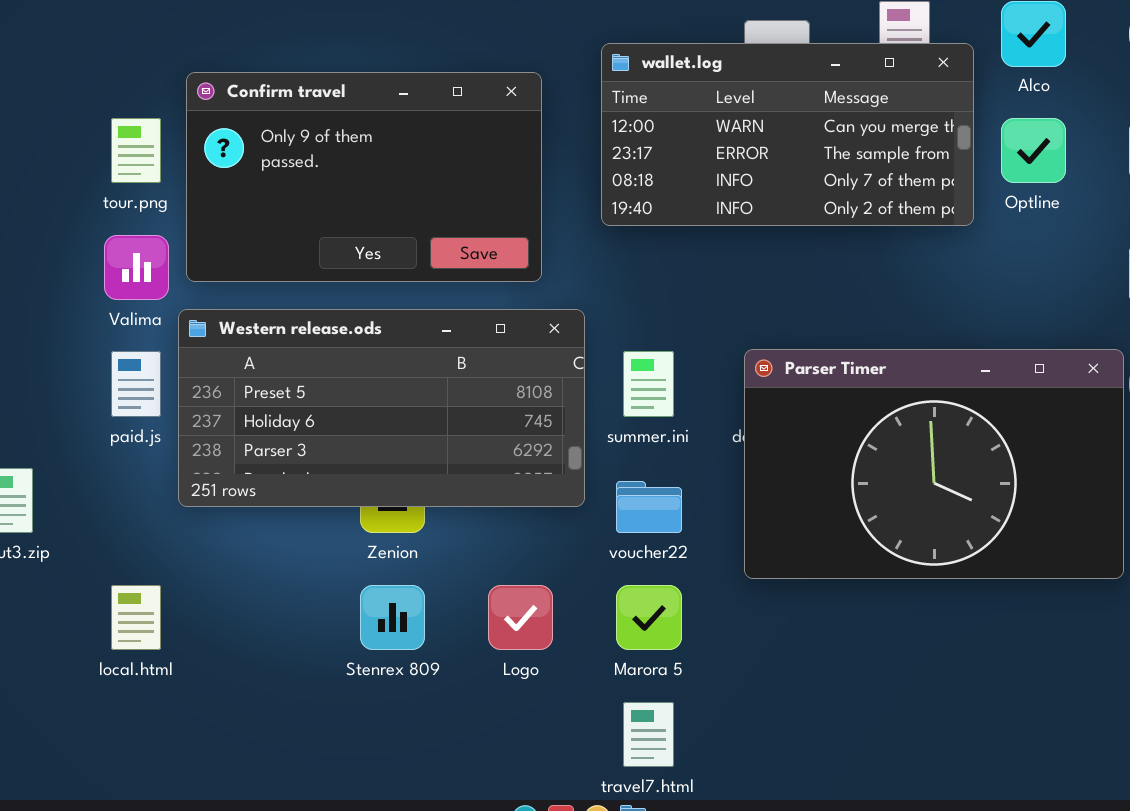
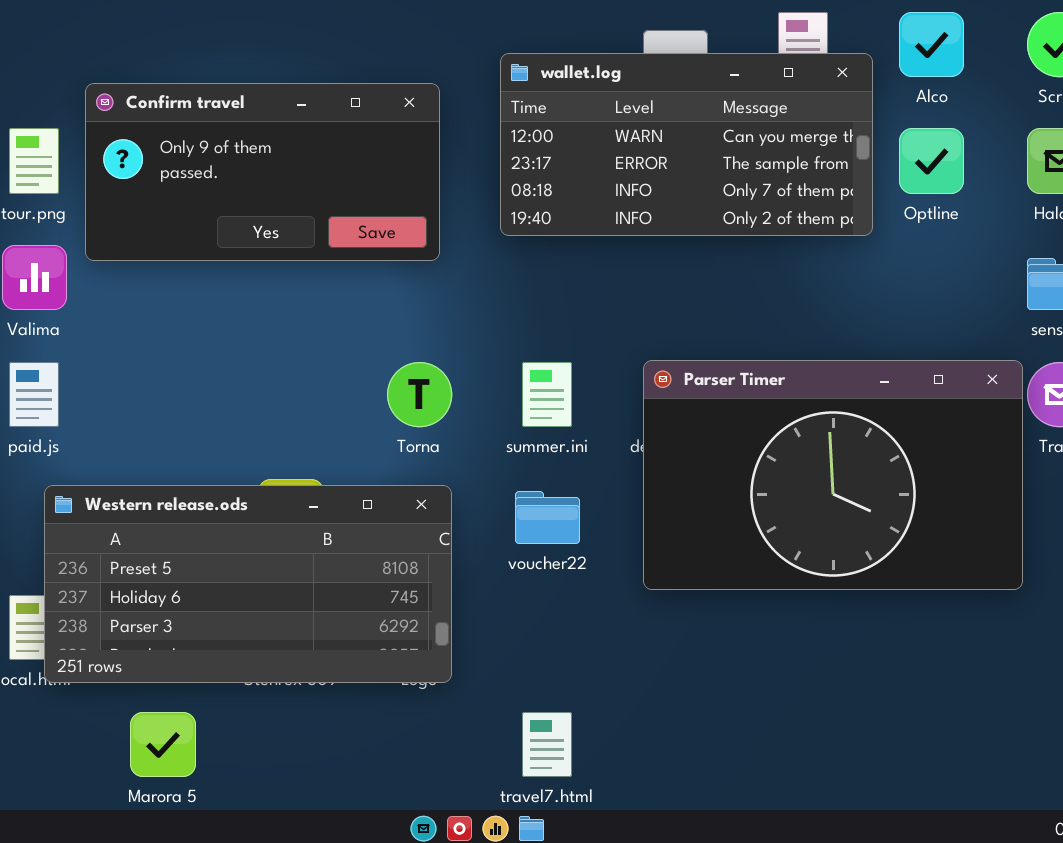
Confirm travel: [186,72,542,282] -> [85,83,440,261], resized
Western release.ods: [178,309,585,507] -> [44,485,452,683], moved
Marora 5: [616,585,682,650] -> [130,712,196,777], moved

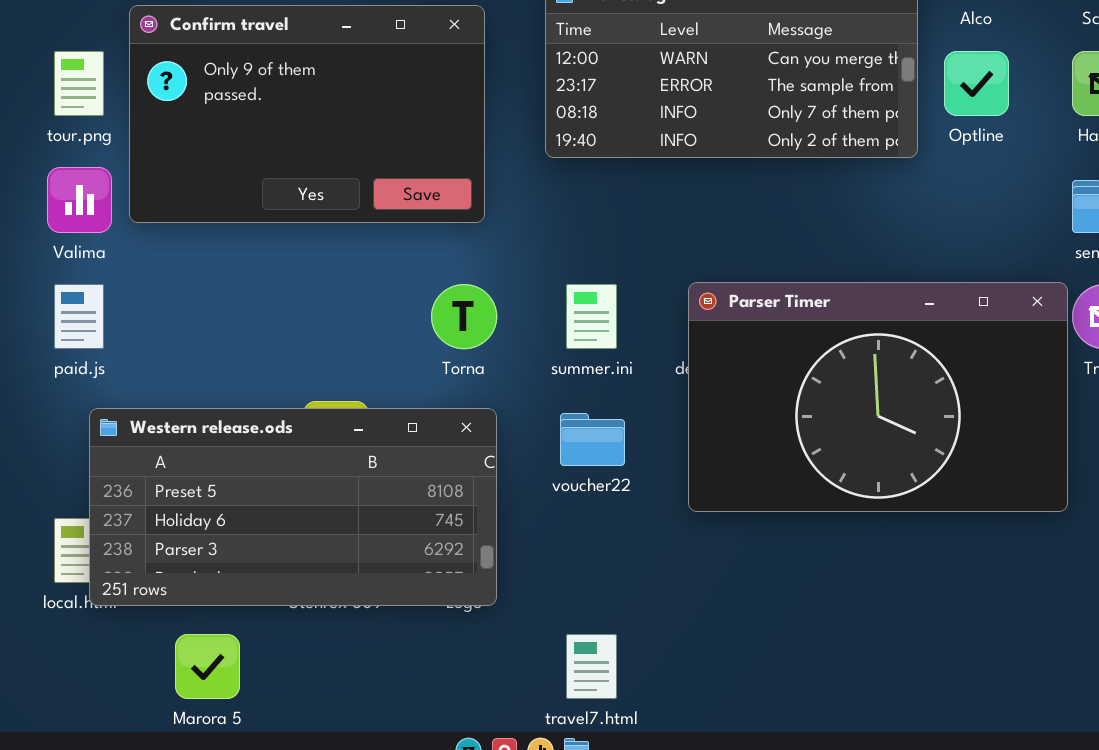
Confirm travel: [85,83,440,261] -> [129,5,485,223], resized

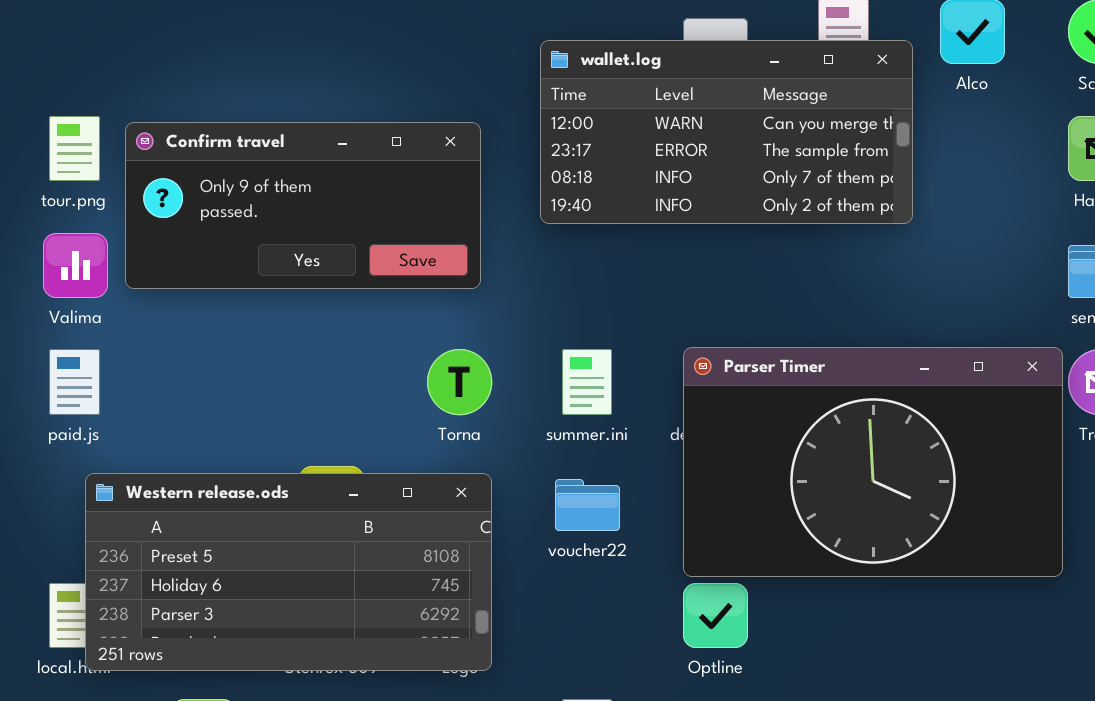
Confirm travel: [129,5,485,223] -> [125,122,481,289], resized
Optline: [944,51,1009,116] -> [683,583,748,648], moved

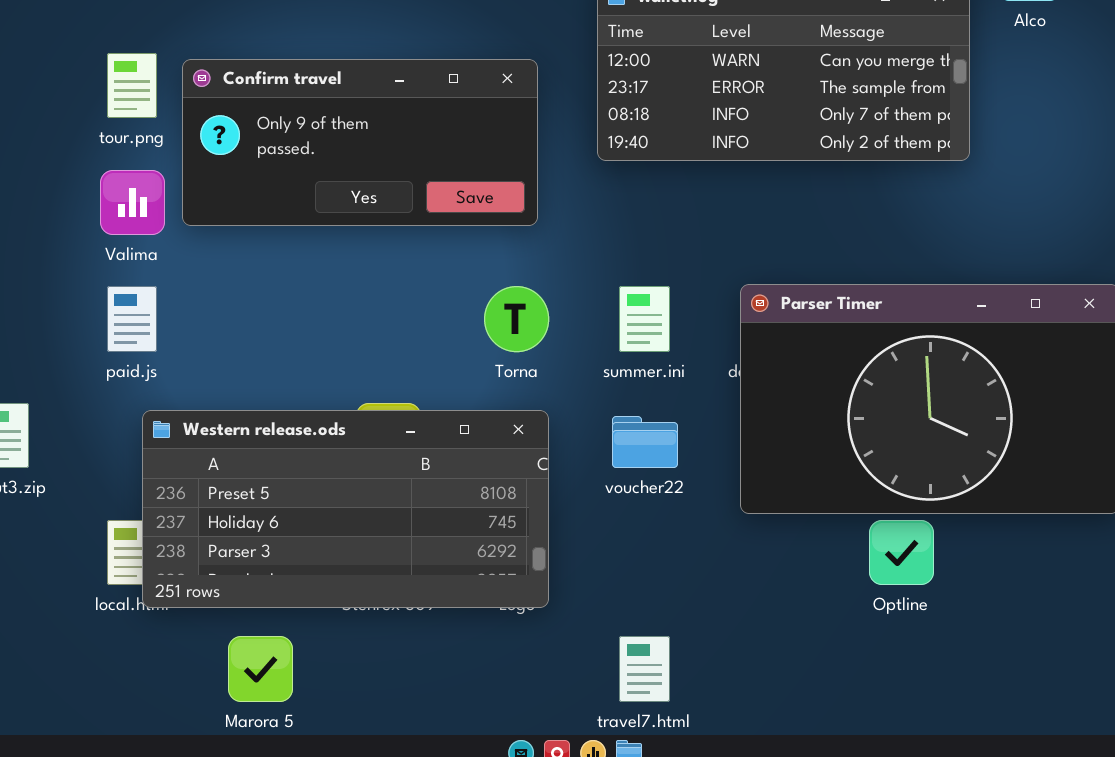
Optline: [683,583,748,648] -> [869,520,934,585], moved

